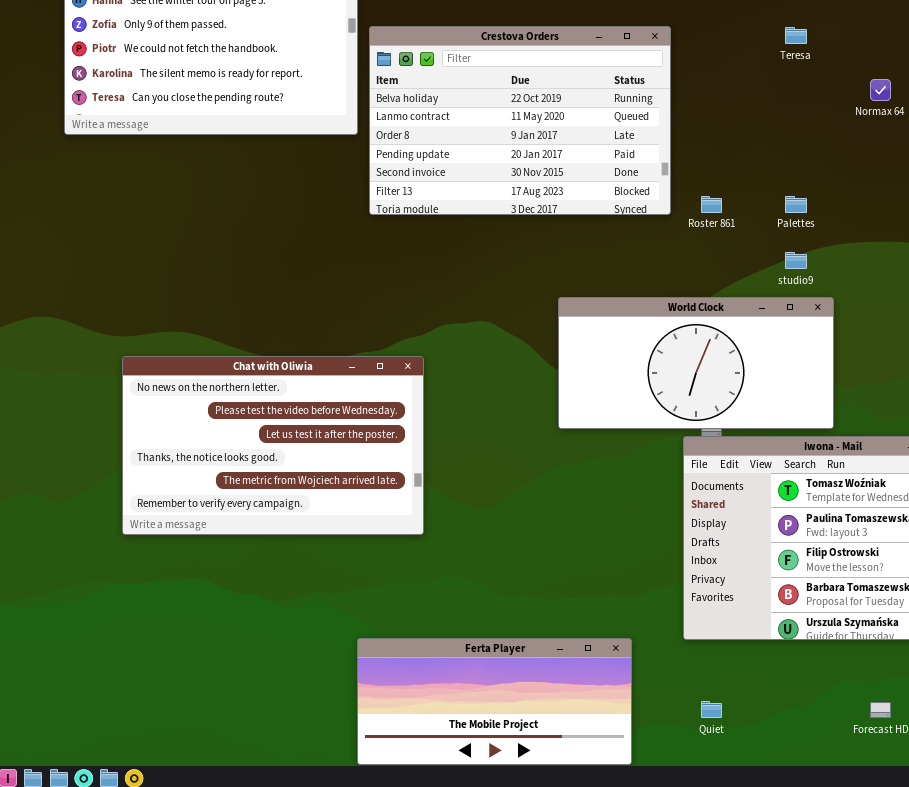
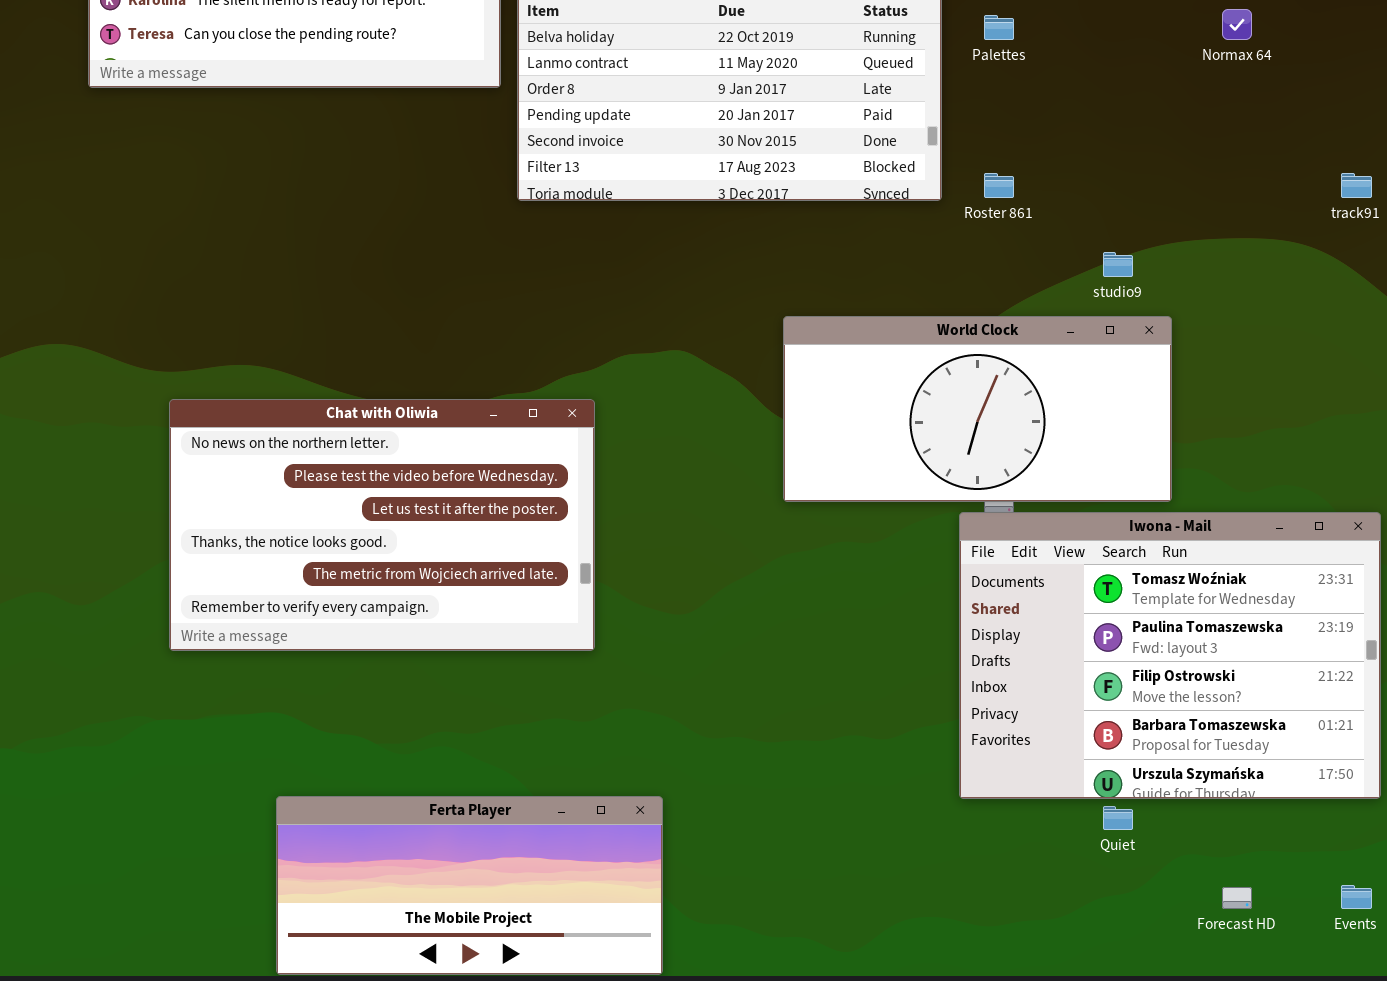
Palettes: [785,196,807,213] -> [984,15,1014,40], moved
Ferta Player: [357,638,632,765] -> [276,796,663,975], moved
Quiet: [701,701,722,718] -> [1103,806,1133,830], moved

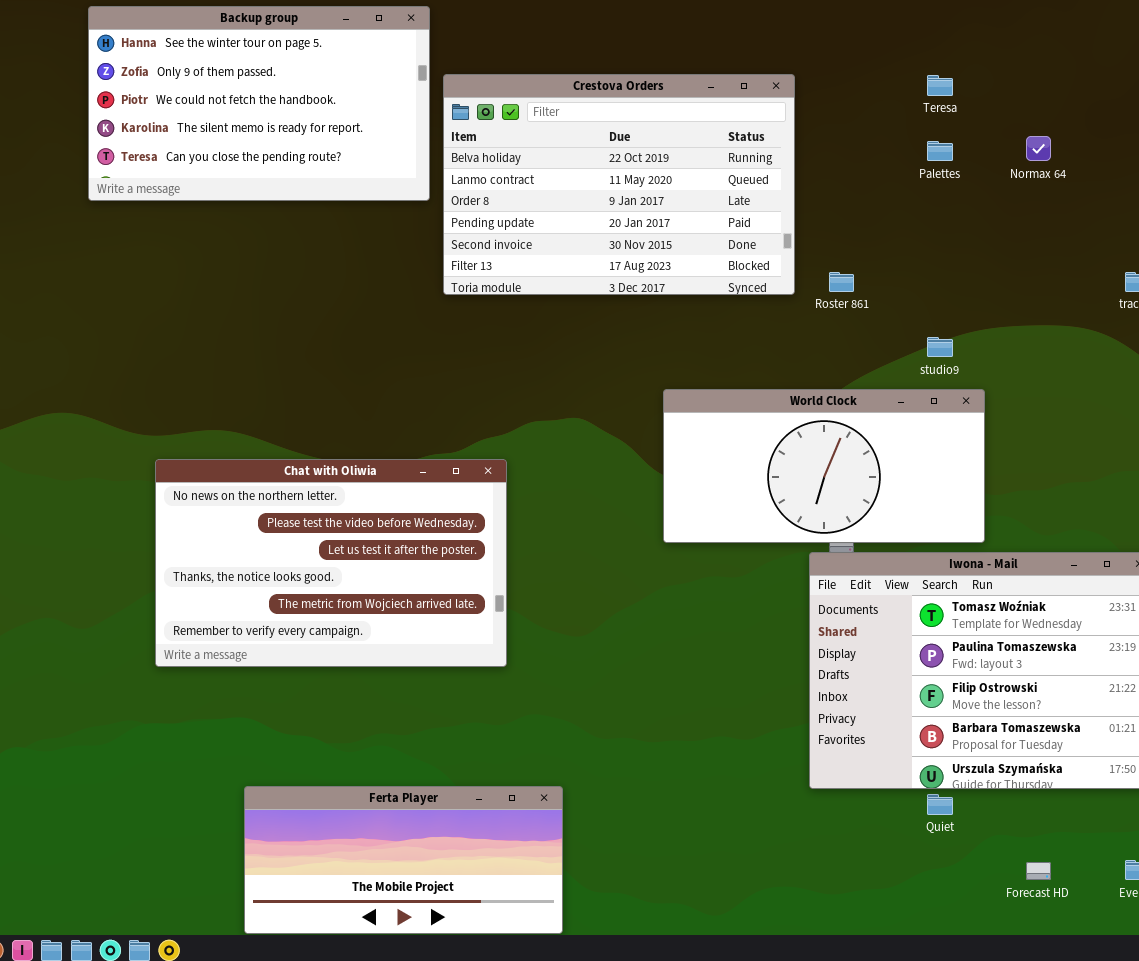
Palettes: [984,15,1014,40] -> [927,141,953,161], moved

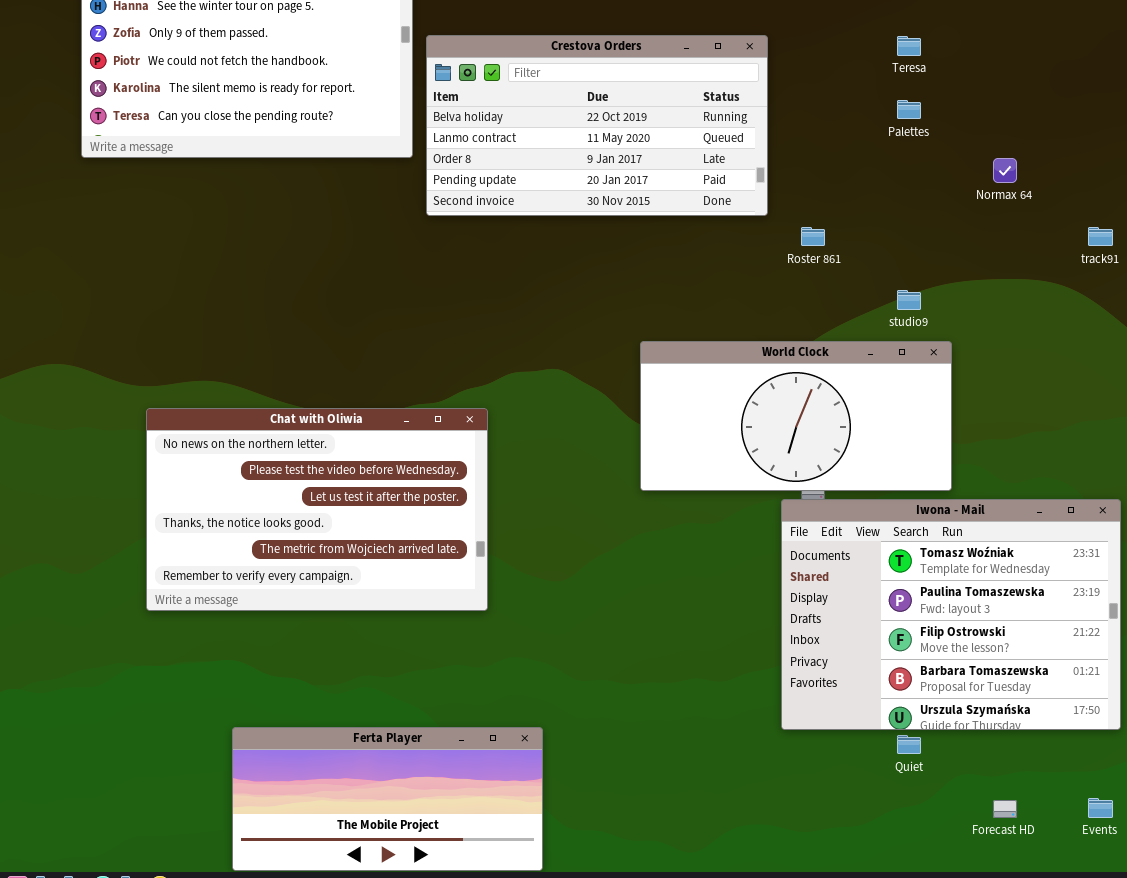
Crestova Orders: [443,74,795,295] -> [426,35,768,216], resized
Normax 64: [1026,136,1051,161] -> [993,158,1017,183], moved

